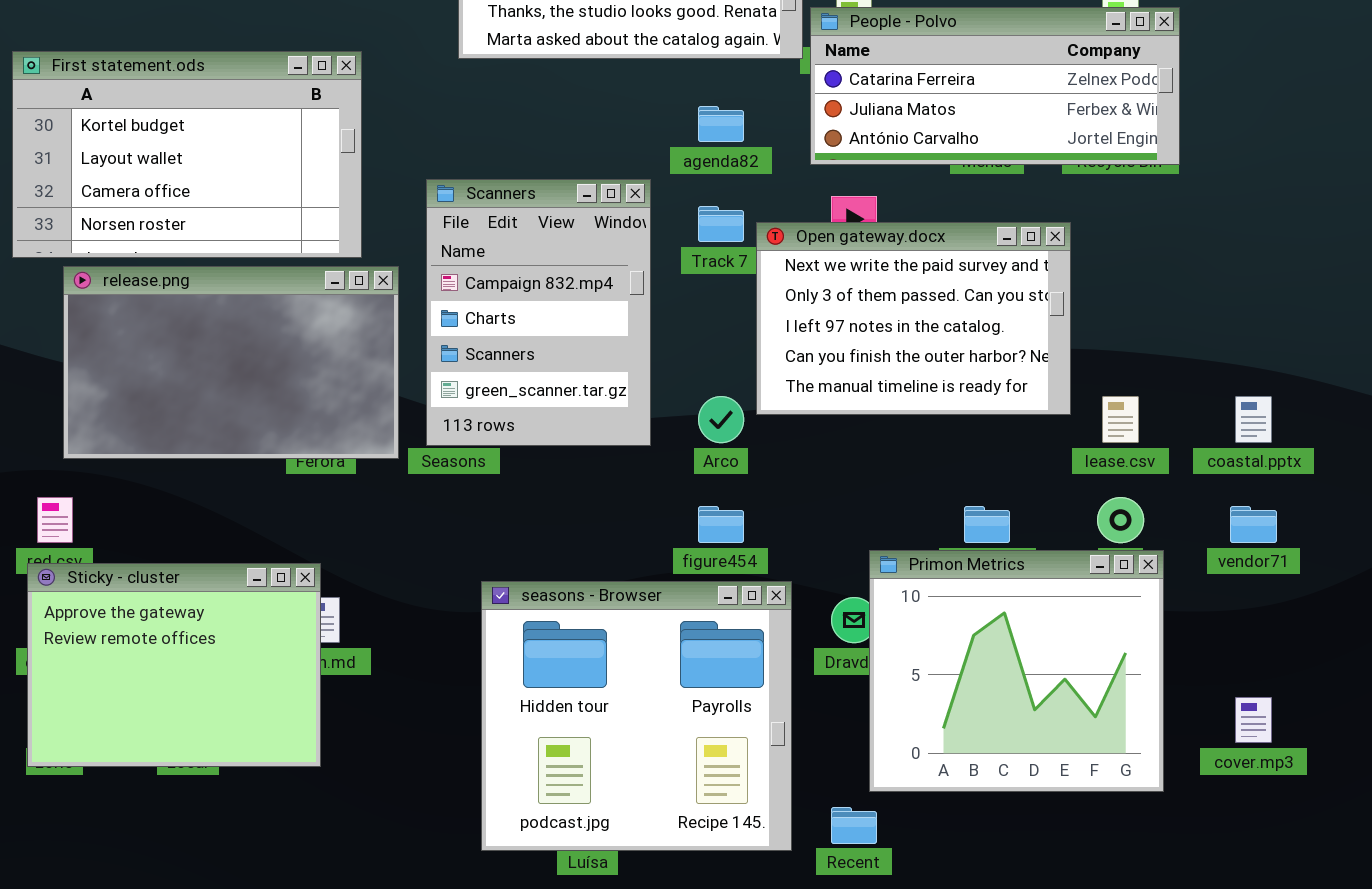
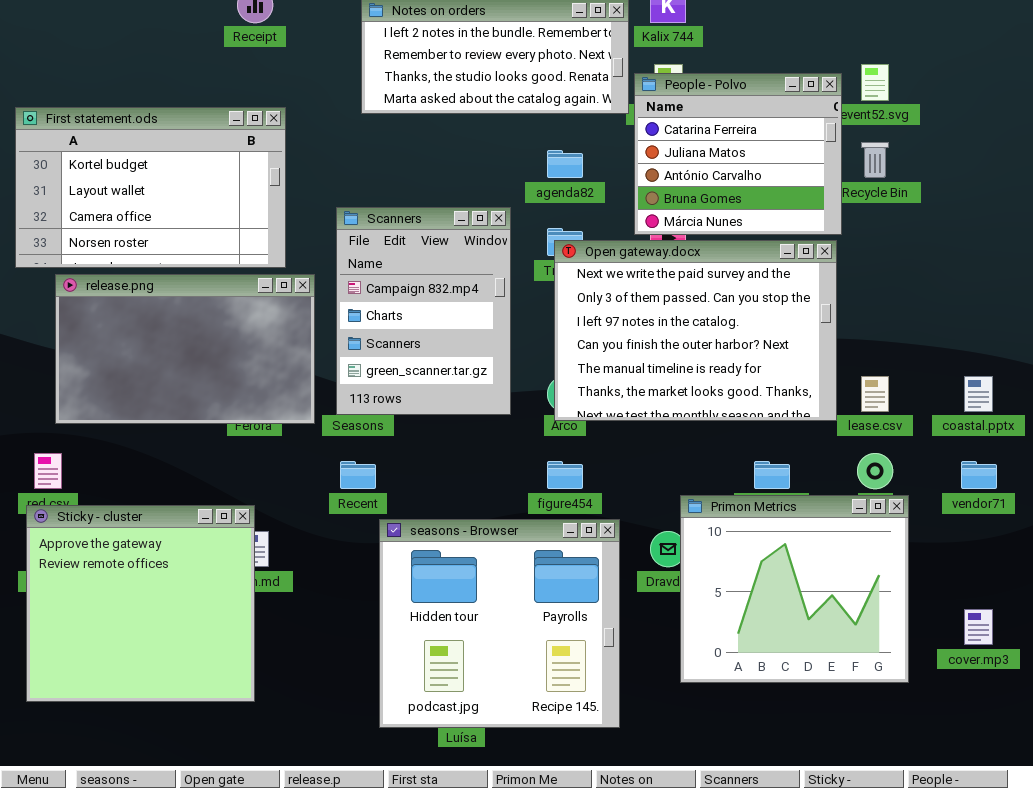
People - Polvo: [810,7,1180,165] -> [634,73,842,235], resized
Open gateway.docx: [756,222,1071,415] -> [554,240,837,421], resized
Sticky - cluster: [27,563,321,767] -> [26,505,255,702], resized
Recent: [831,807,877,844] -> [340,461,376,489], moved

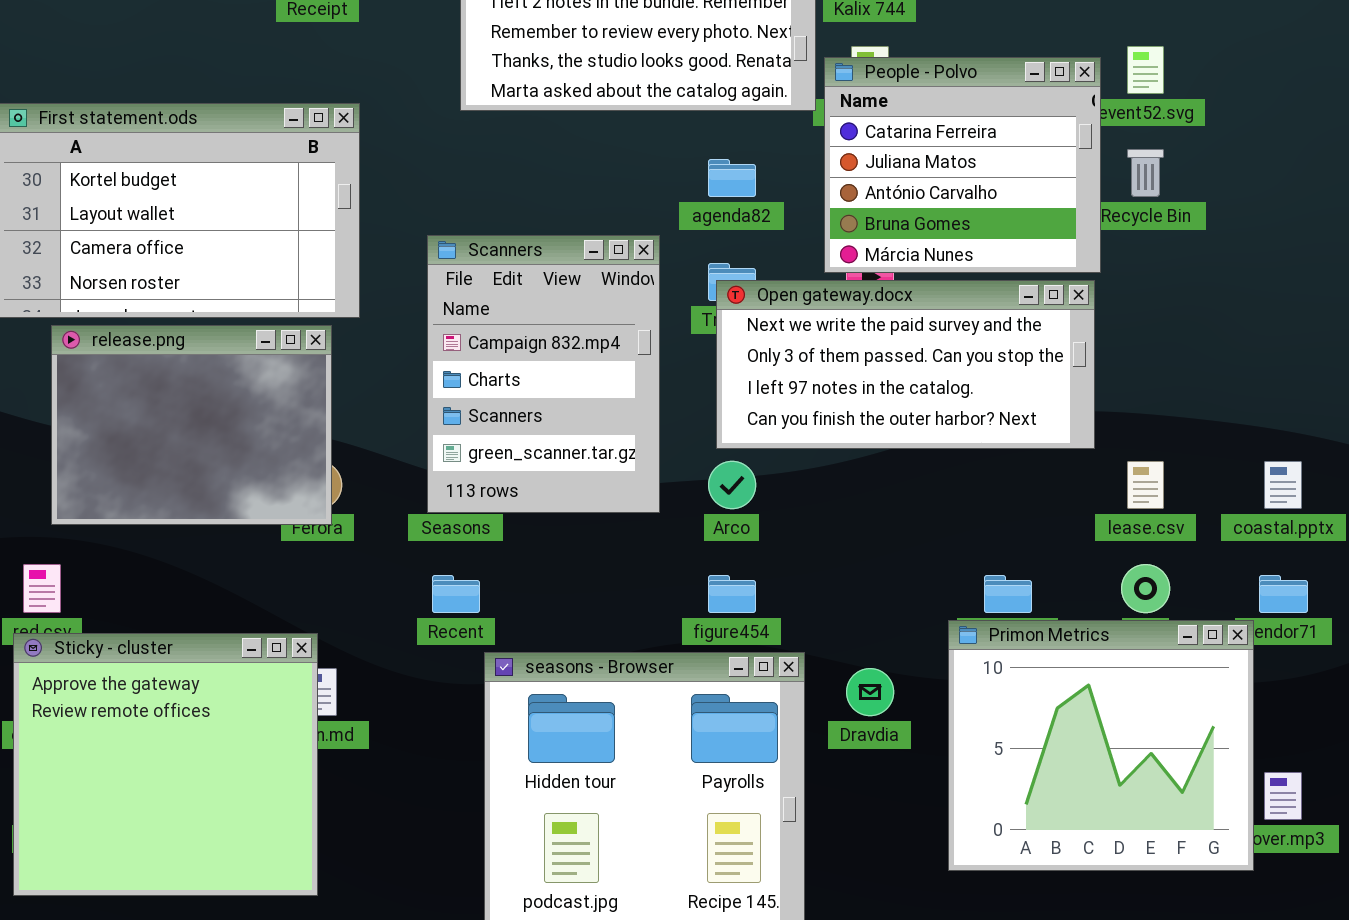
Open gateway.docx: [554,240,837,421] -> [716,280,1095,449], resized
release.png: [55,274,315,424] -> [51,325,332,525], resized
Primon Metrics: [680,495,909,683] -> [948,620,1254,871], moved

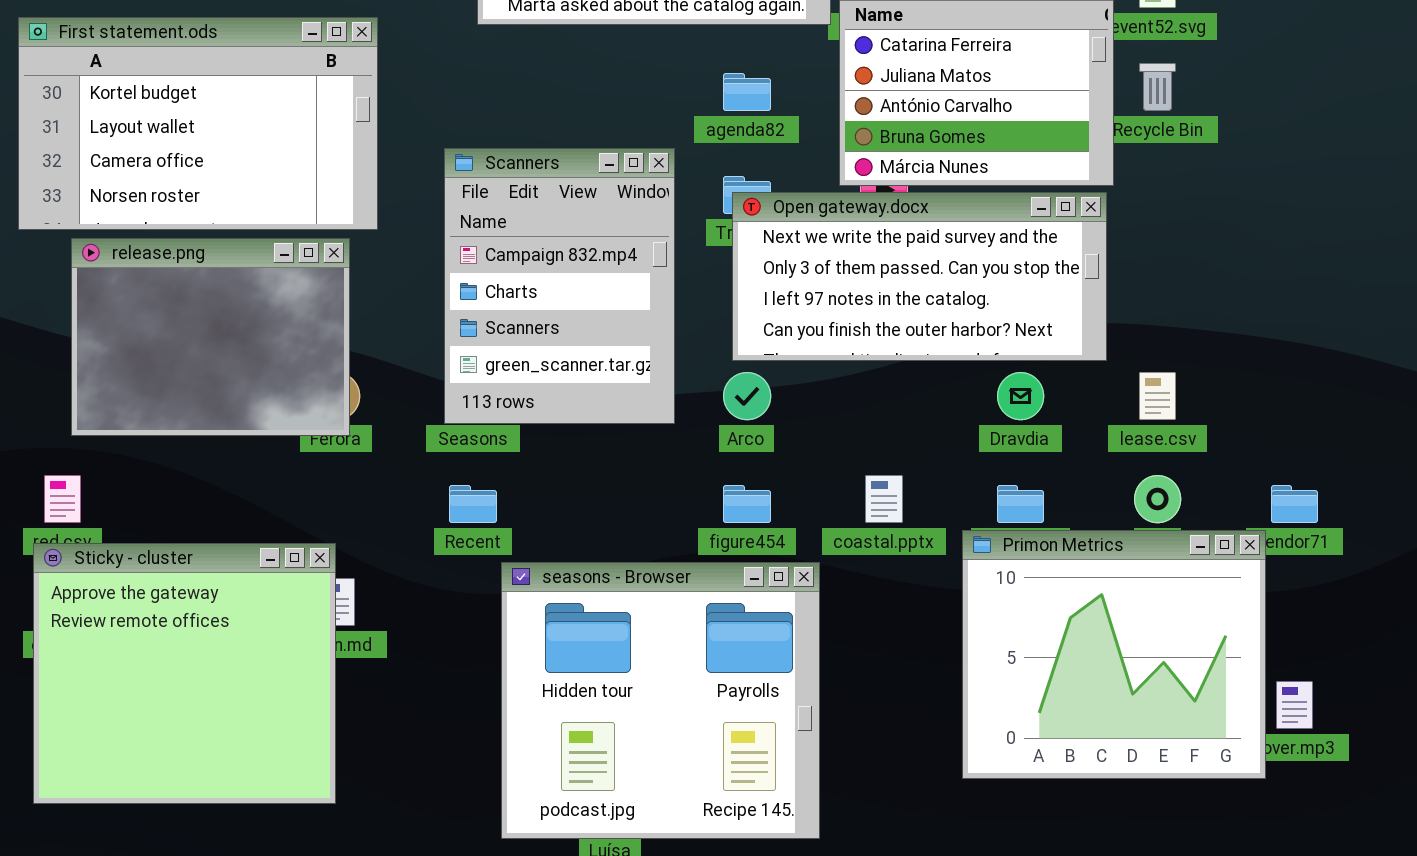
coastal.pptx: [1264,461,1302,509] -> [865,475,903,523], moved
Dravdia: [846,668,894,716] -> [997,372,1044,420], moved

